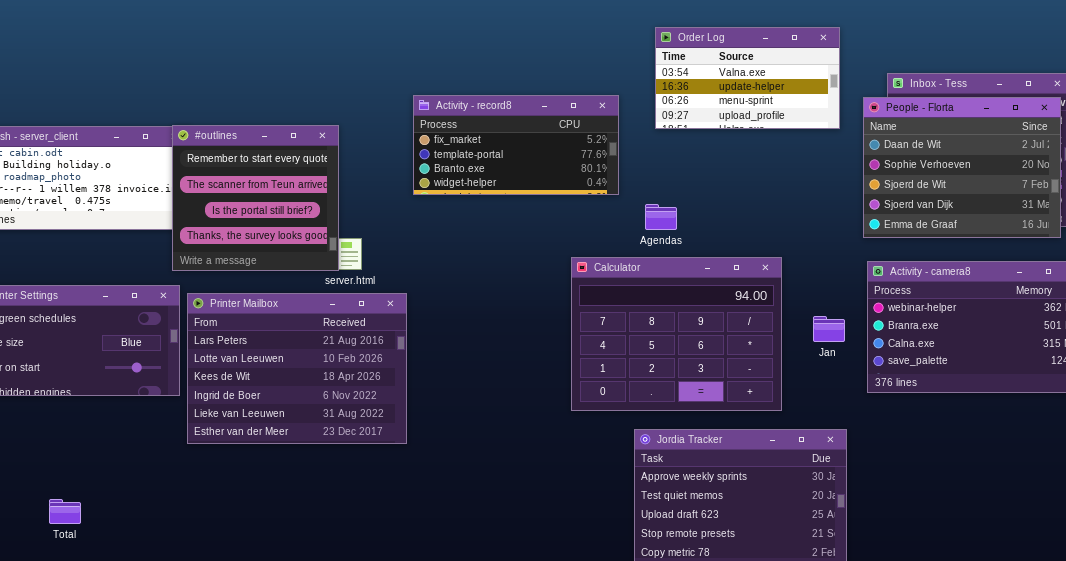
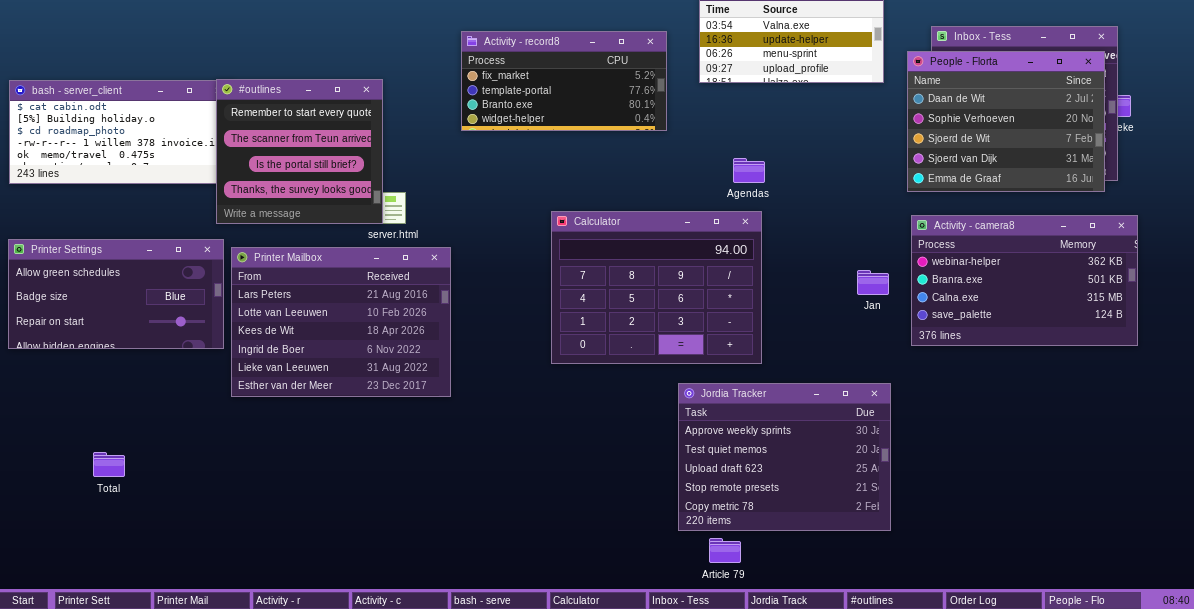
Activity - record8: [413,95,619,195] -> [461,31,667,131], moved
Agendas: [645,204,677,230] -> [733,158,765,183], moved
Calculator: [571,257,782,411] -> [551,211,762,364], moved

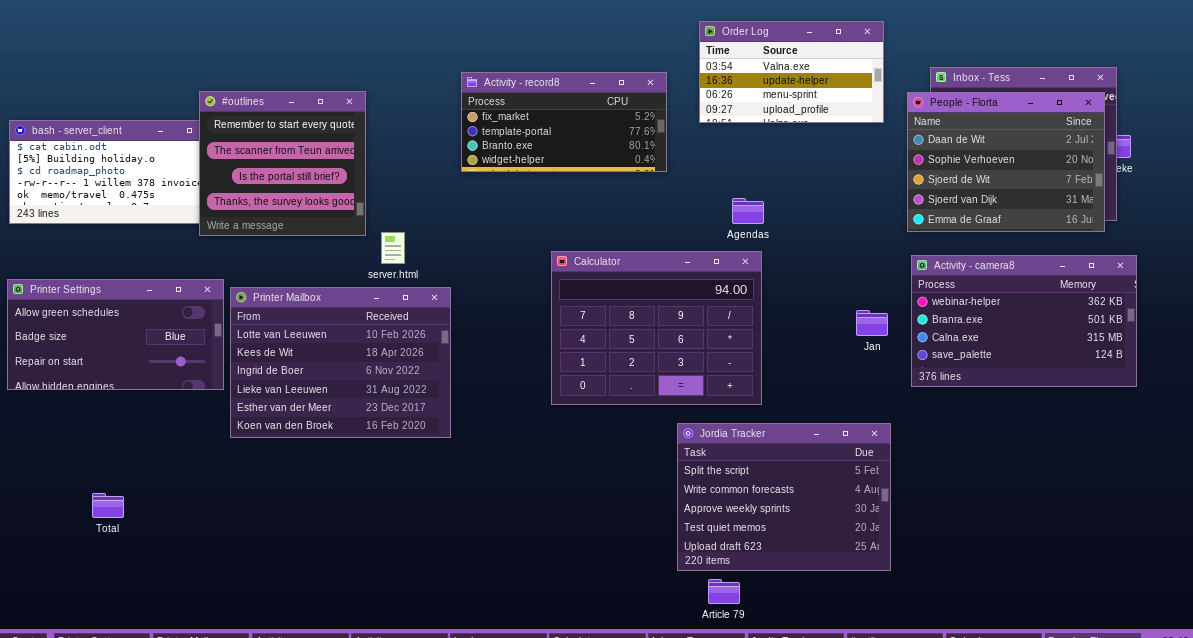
#outlines: [216,79,383,224] -> [199,91,366,236], moved
Printer Mailbox: [231,247,451,397] -> [230,287,451,438], scrolled down 1 row
Jordia Tracker: [678,383,891,531] -> [677,423,891,571], scrolled up 2 rows

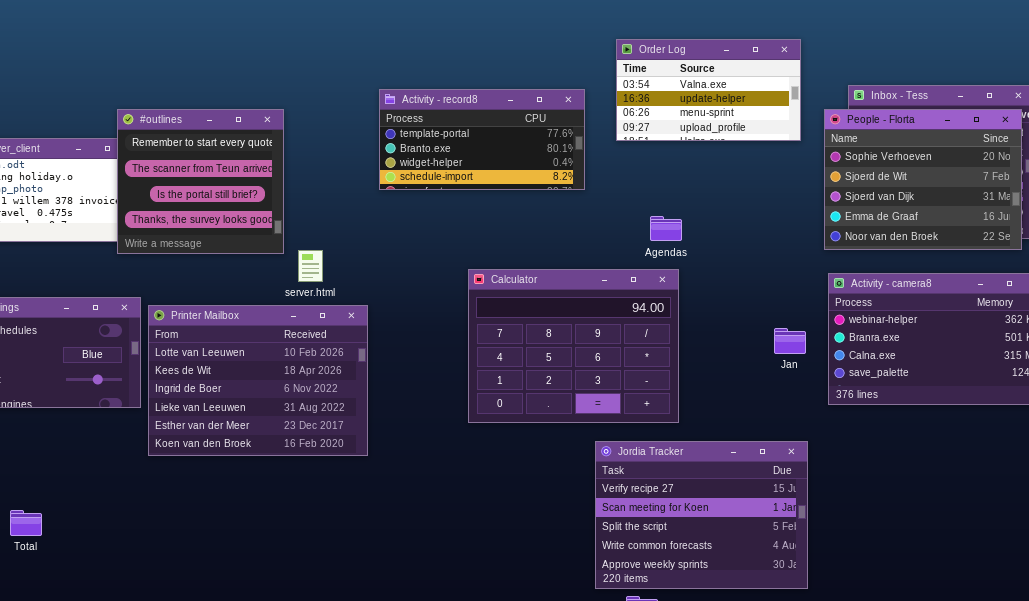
Activity - record8: [461,72,667,172] -> [379,89,585,190], scrolled down 1 row
People - Florta: [907,92,1105,232] -> [824,109,1022,250], scrolled down 1 row
Jordia Tracker: [677,423,891,571] -> [595,441,808,589], scrolled up 2 rows

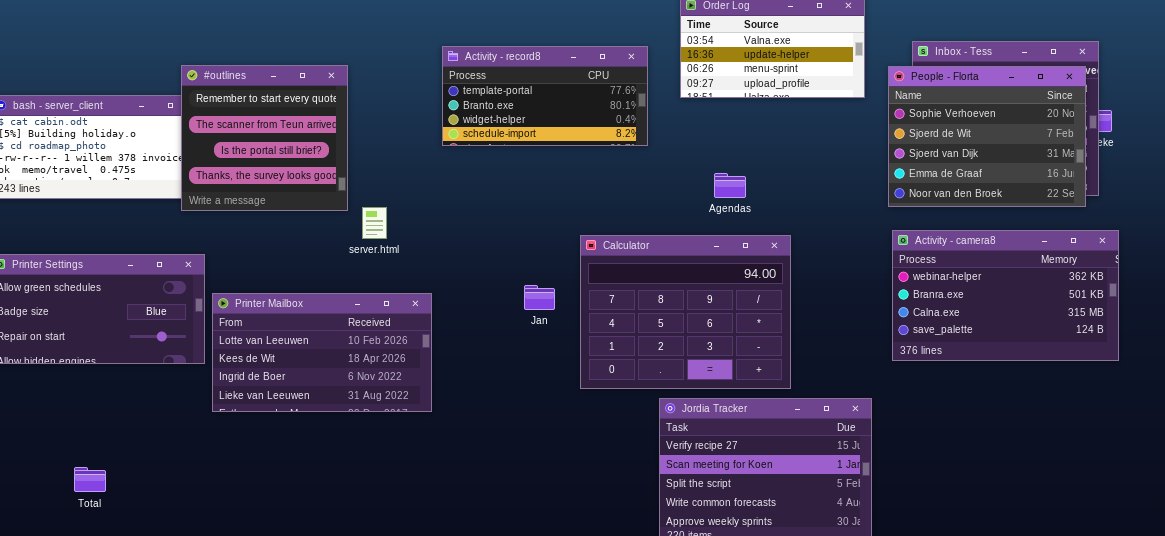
Calculator: [468,269,679,423] -> [580,235,791,389], moved
Printer Mailbox: [148,305,368,456] -> [212,293,432,412], resized
Jan: [774,328,806,354] -> [524,285,555,310], moved

